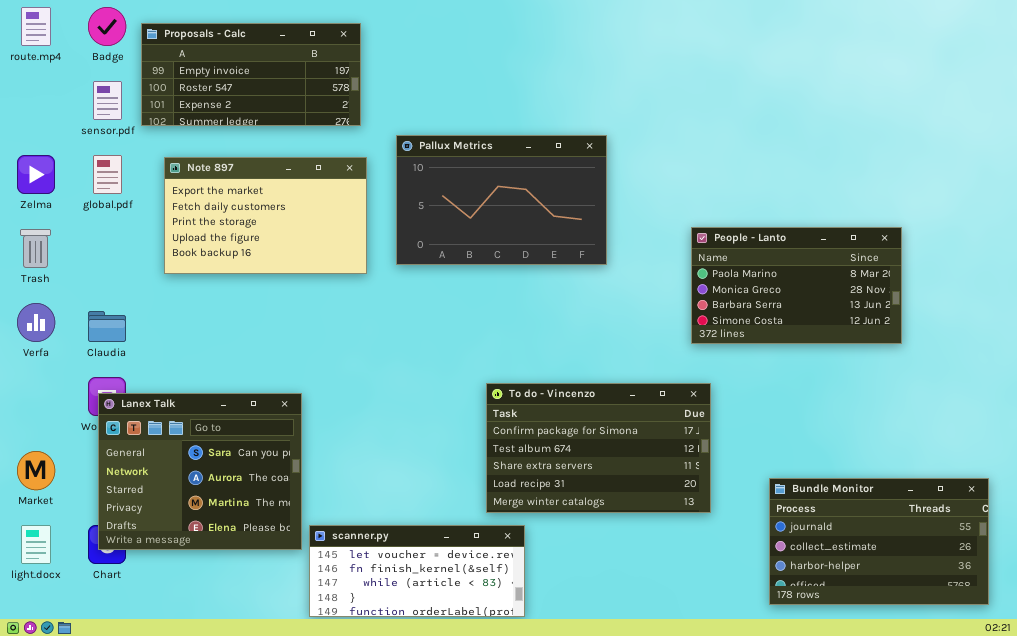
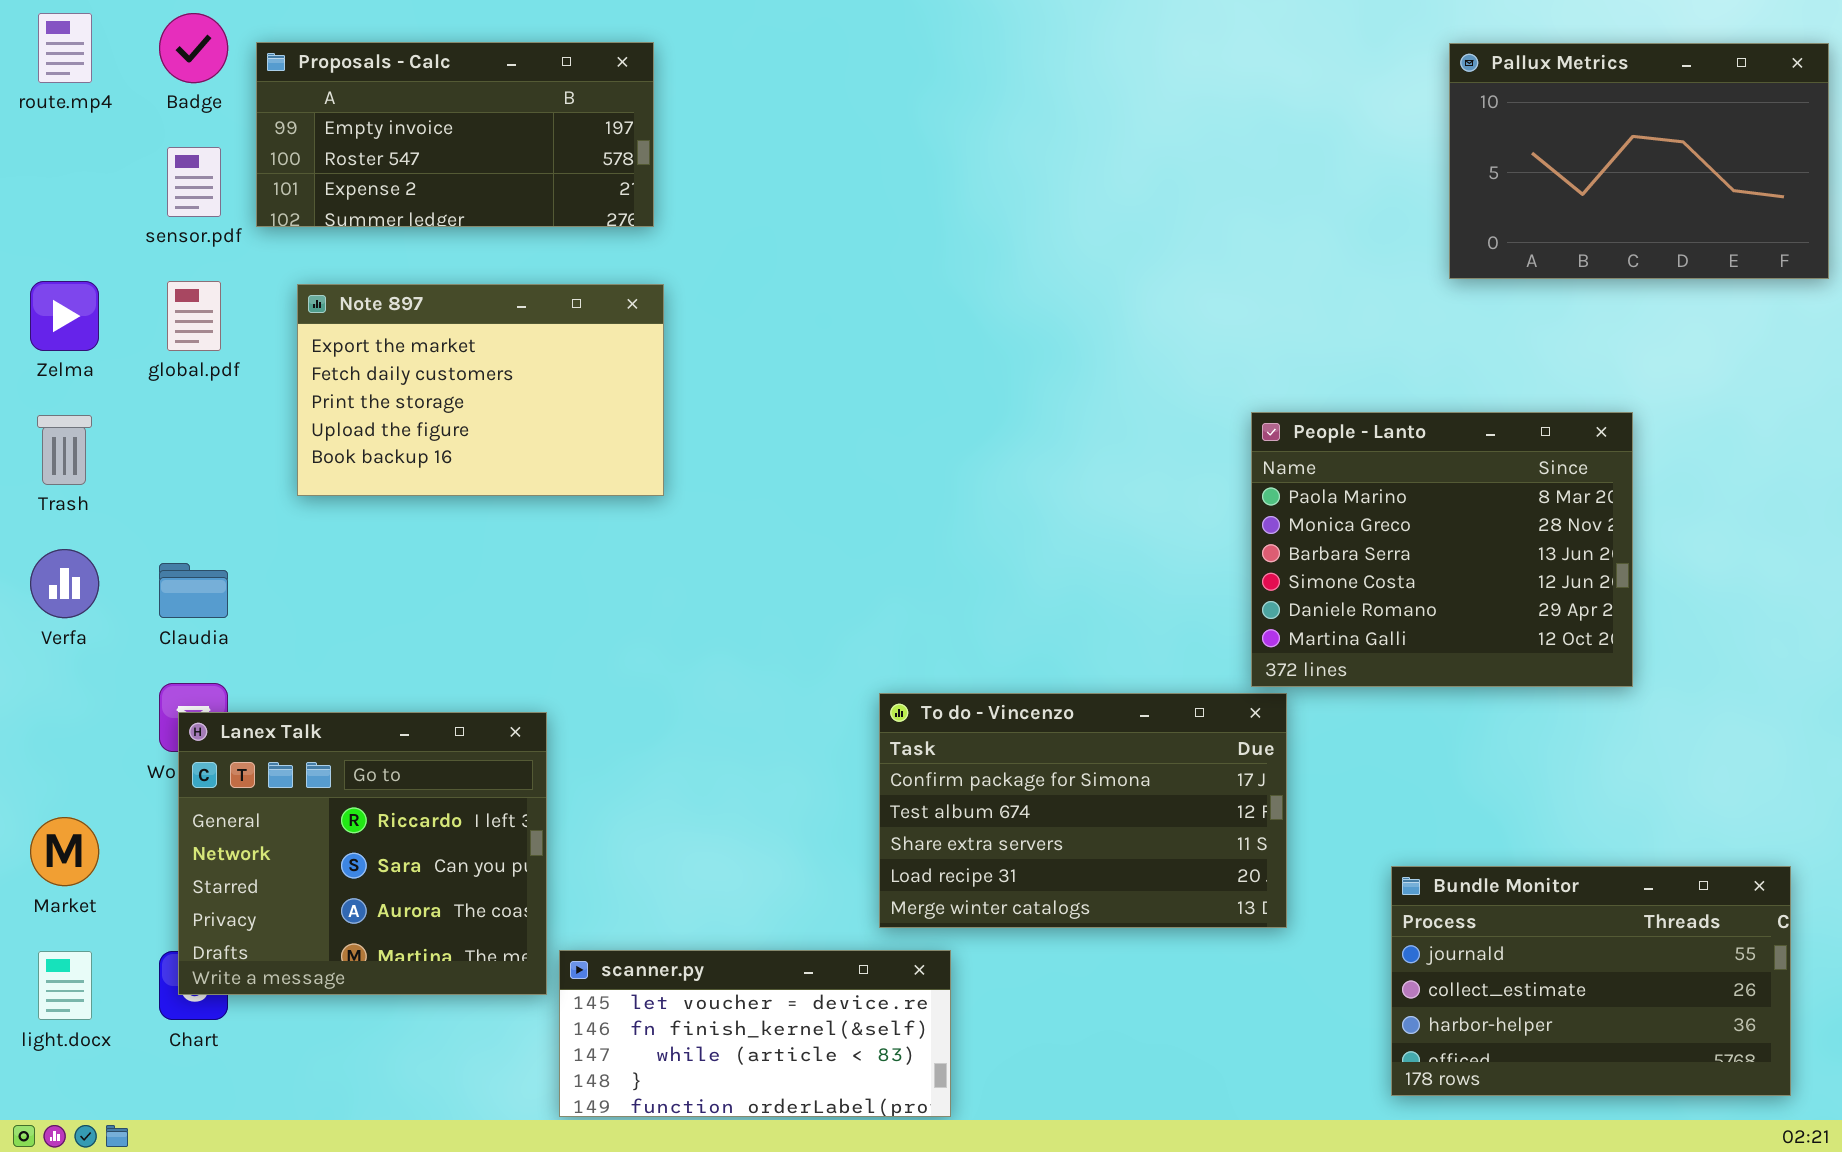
Pallux Metrics: [396,135,607,265] -> [1449,43,1829,279], moved
People - Lanto: [691,227,902,344] -> [1251,412,1633,687], resized
Lanex Talk: [98,393,302,550] -> [178,712,547,995], scrolled up 1 row

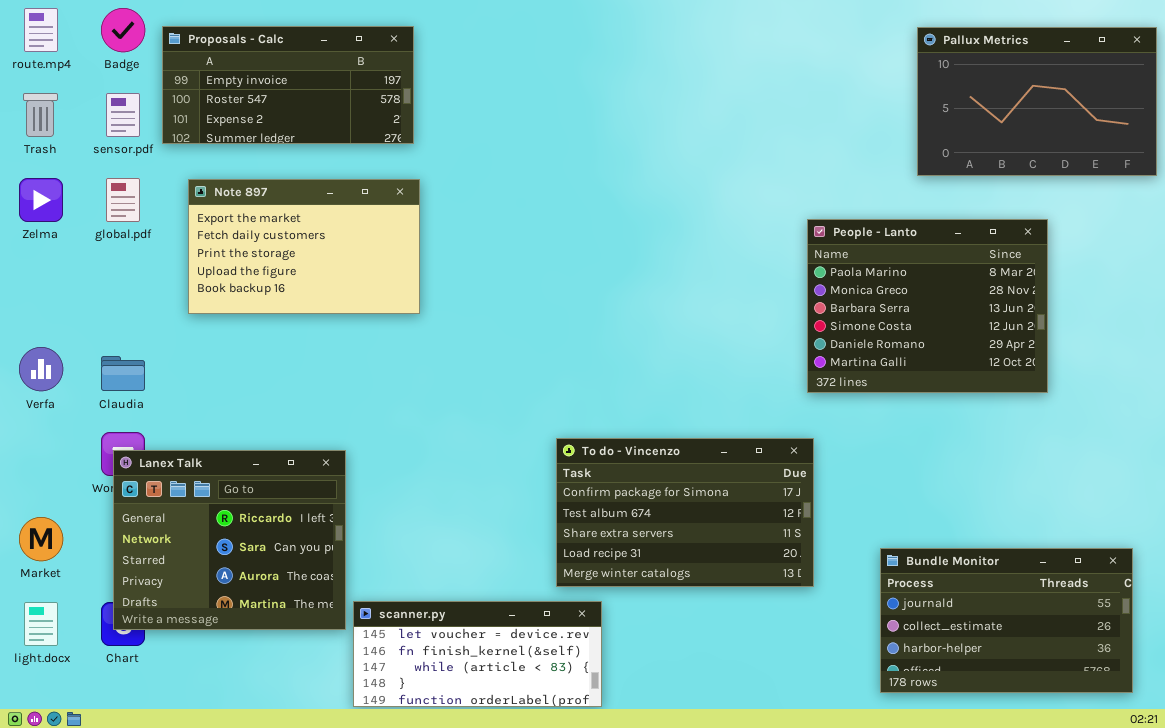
People - Lanto: [1251,412,1633,687] -> [807,219,1048,393], moved
Trash: [37,415,92,485] -> [23,93,58,137], moved

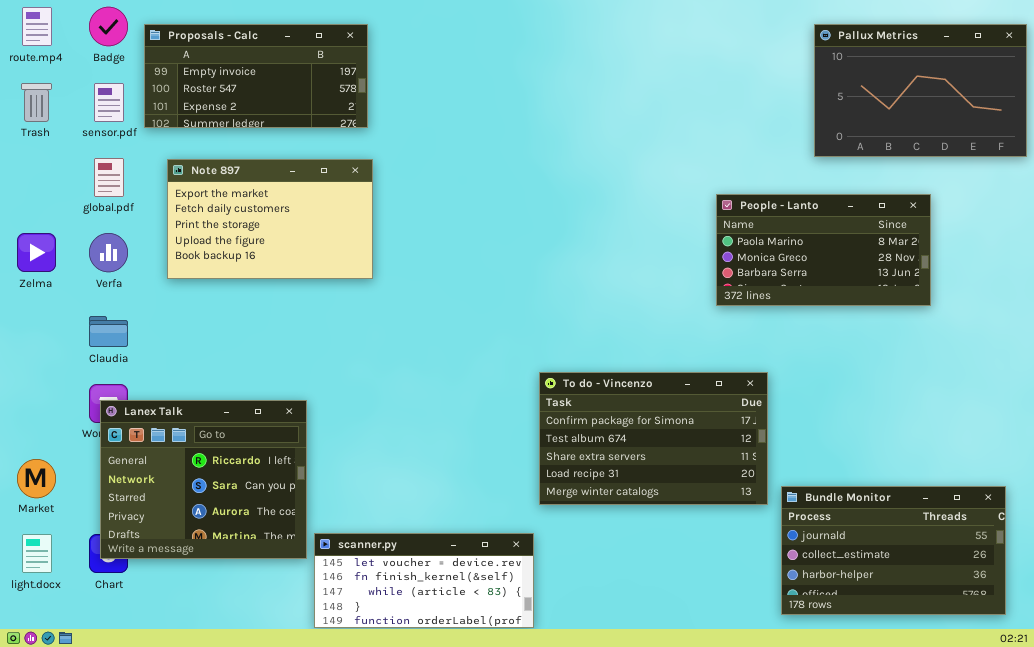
Zelma: [19,178,63,222] -> [17,233,56,272], moved
People - Lanto: [807,219,1048,393] -> [716,194,931,306], resized
Verfa: [19,347,63,391] -> [89,233,128,272], moved
To do - Vincenzo: [556,438,814,587] -> [539,372,768,505], moved

